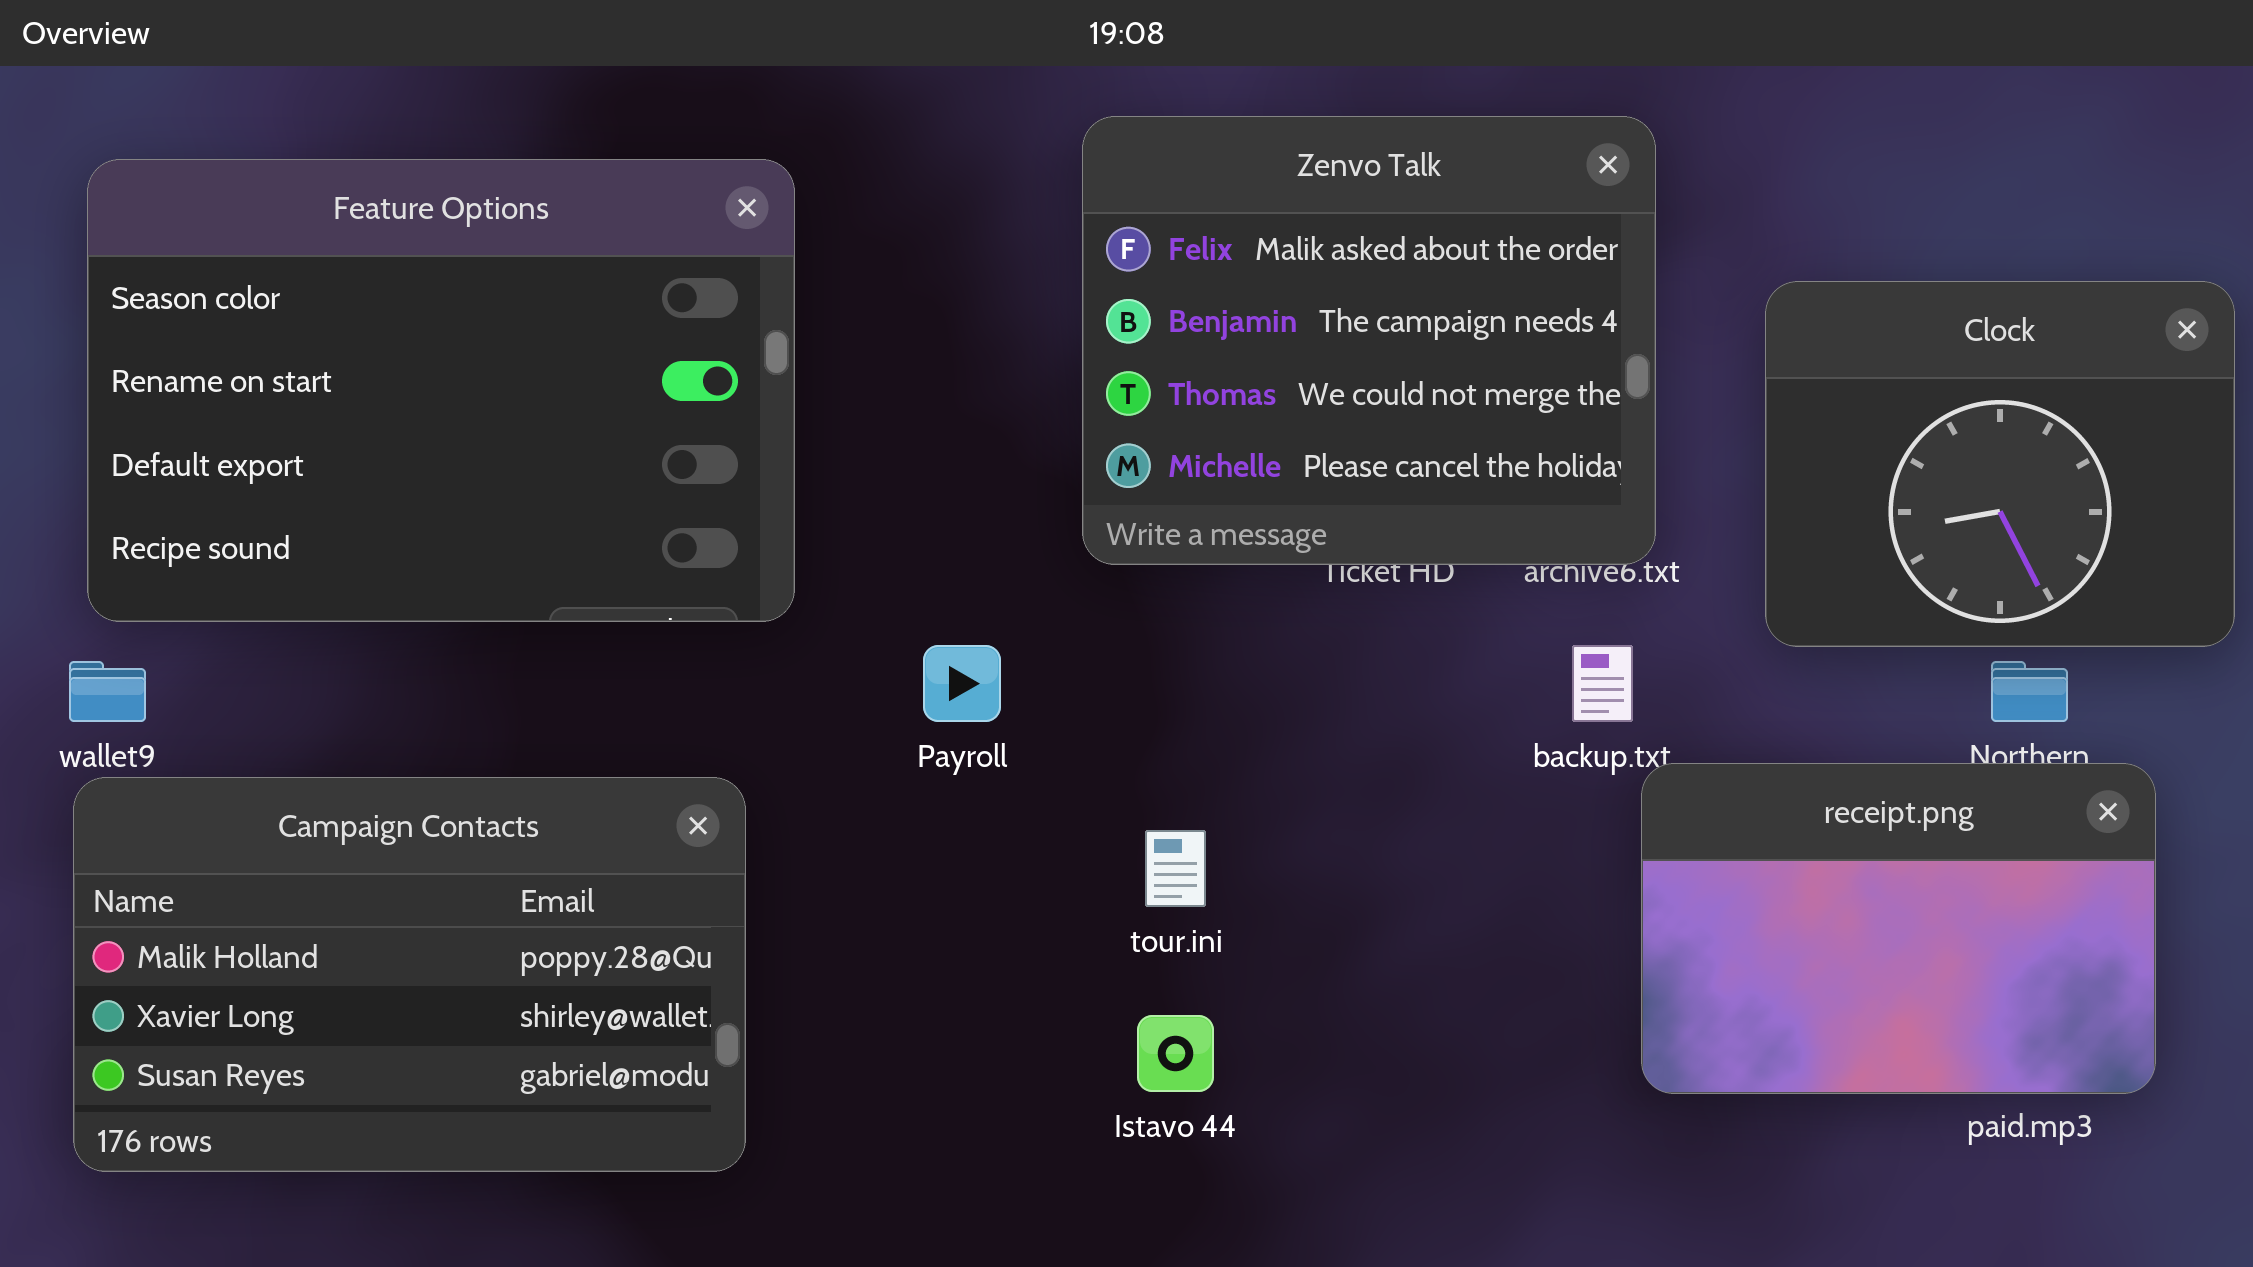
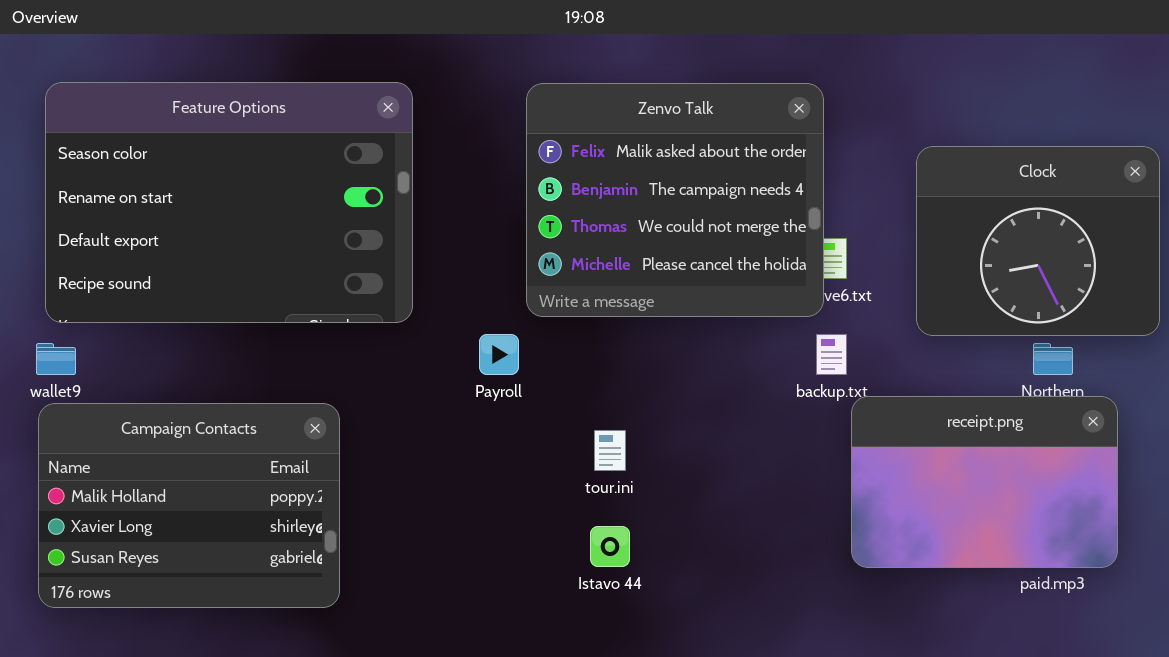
Zenvo Talk: [1082,116,1656,565] -> [526,83,824,317], moved
Campaign Contacts: [73,777,746,1172] -> [38,403,340,608], resized

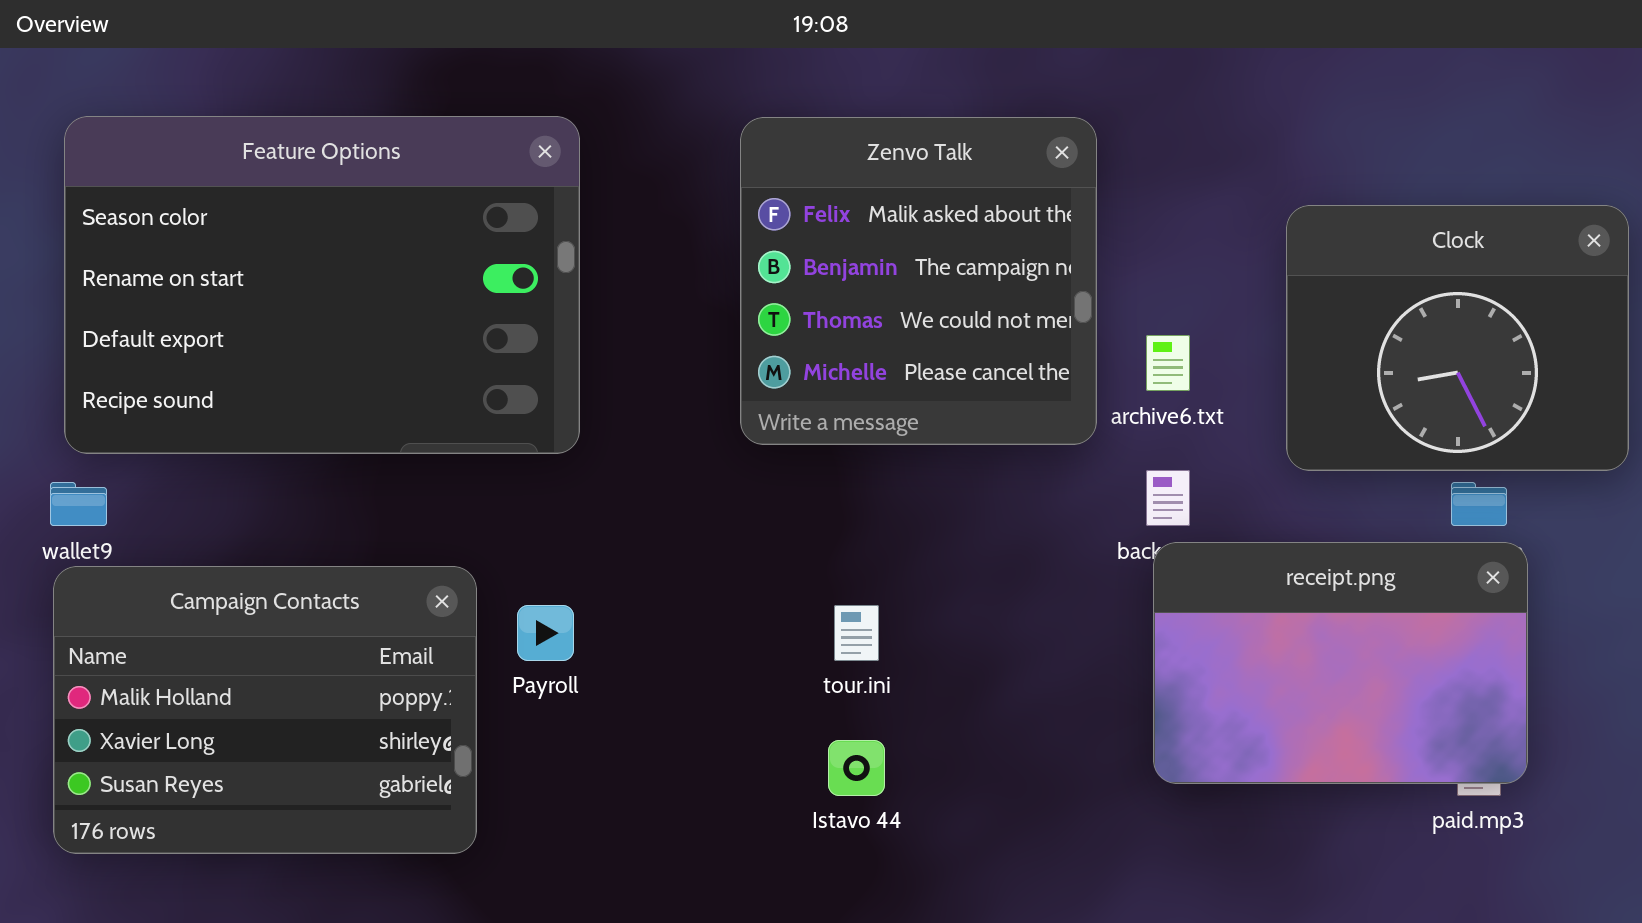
Zenvo Talk: [526,83,824,317] -> [740,117,1097,445], resized
Payroll: [479,334,519,375] -> [517,605,574,661], moved
receipt.png: [851,396,1118,568] -> [1153,542,1528,784], moved

